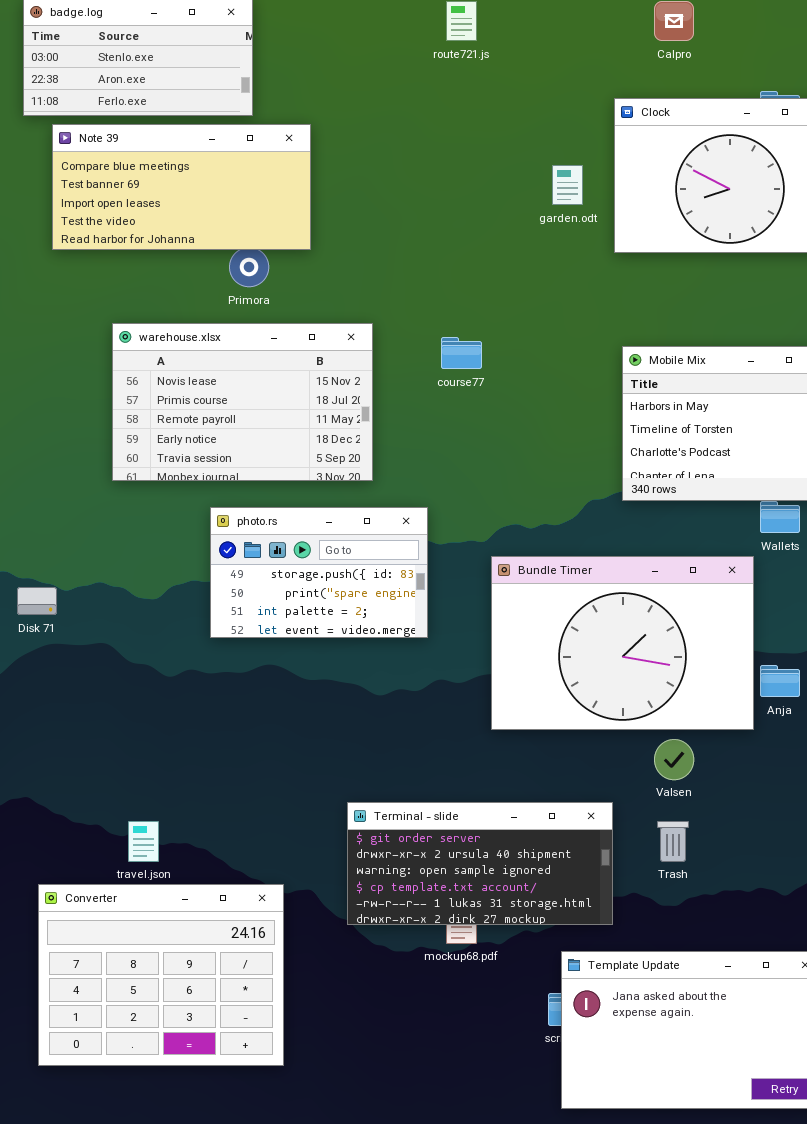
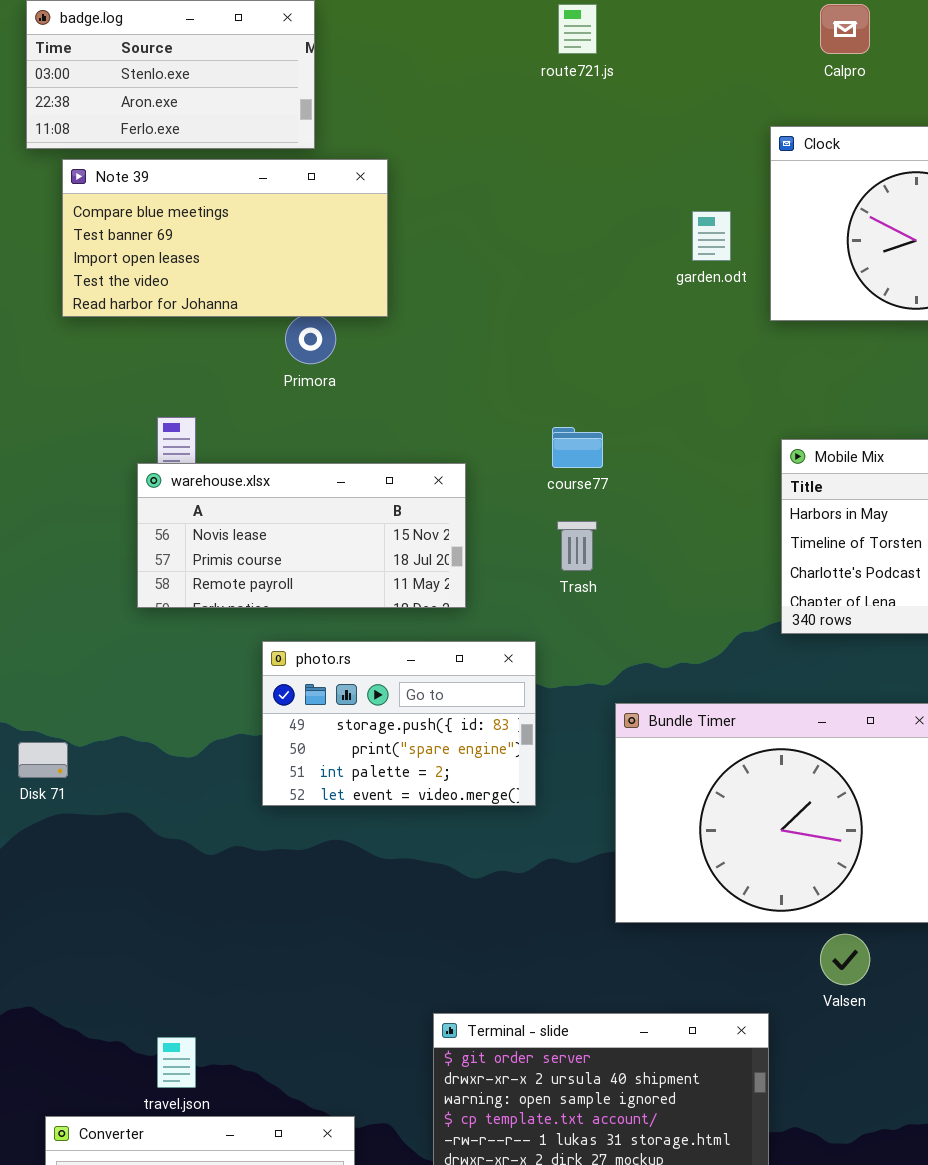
warehouse.xlsx: [112,323,373,481] -> [137,463,466,608], resized
Trash: [657,821,689,862] -> [557,521,597,571], moved

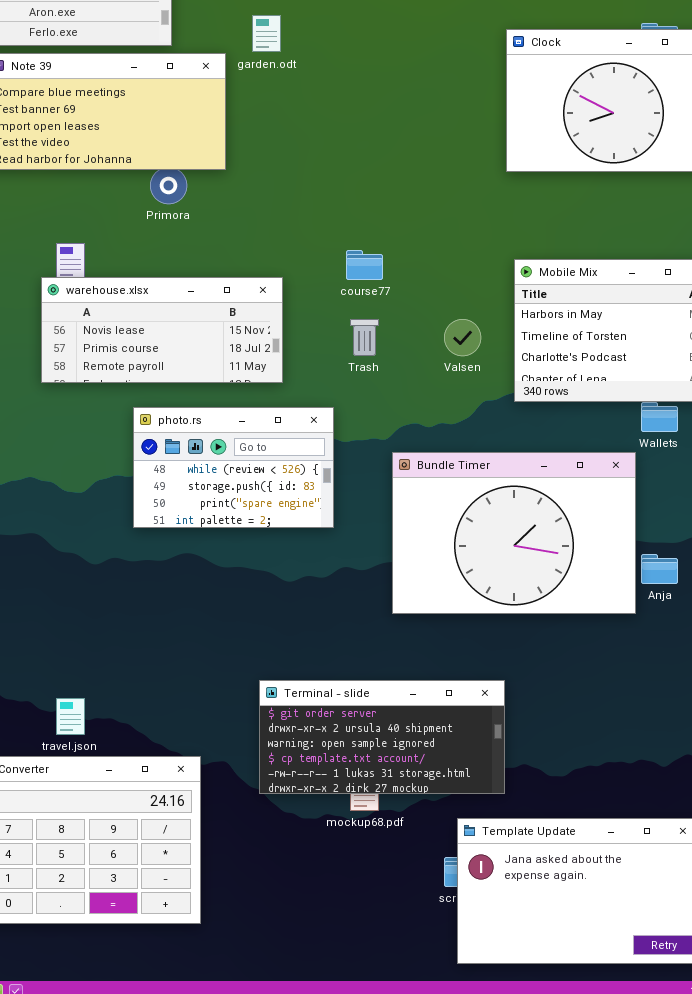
garden.odt: [692,211,731,261] -> [252,15,281,52], moved
photo.rs: [262,641,536,806] -> [133,407,334,528], scrolled up 1 row
Valsen: [820,934,870,985] -> [444,319,481,356], moved

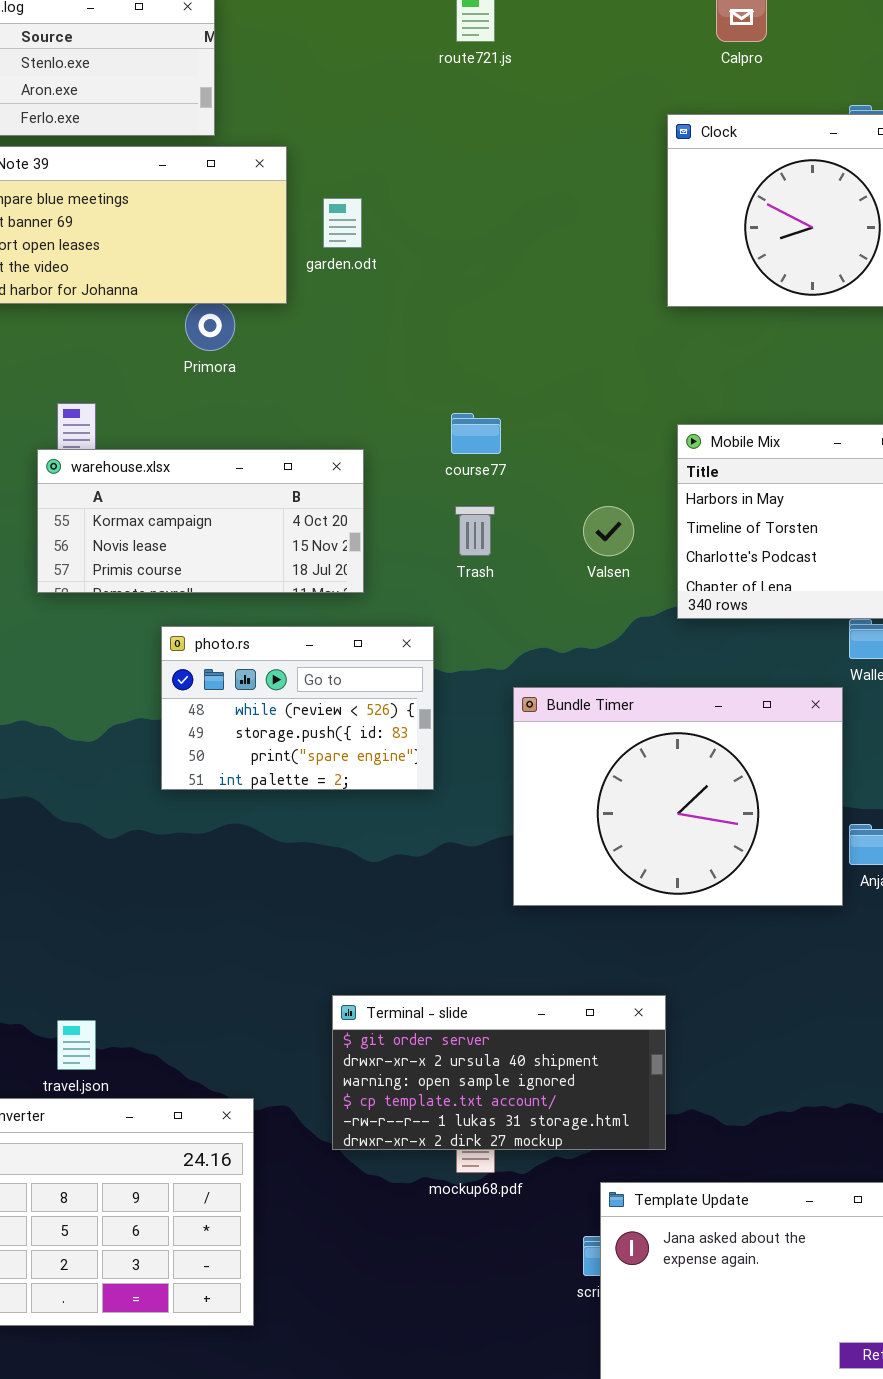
garden.odt: [252,15,281,52] -> [323,198,362,248], moved
warehouse.xlsx: [41,277,283,383] -> [37,449,364,593], scrolled up 1 row

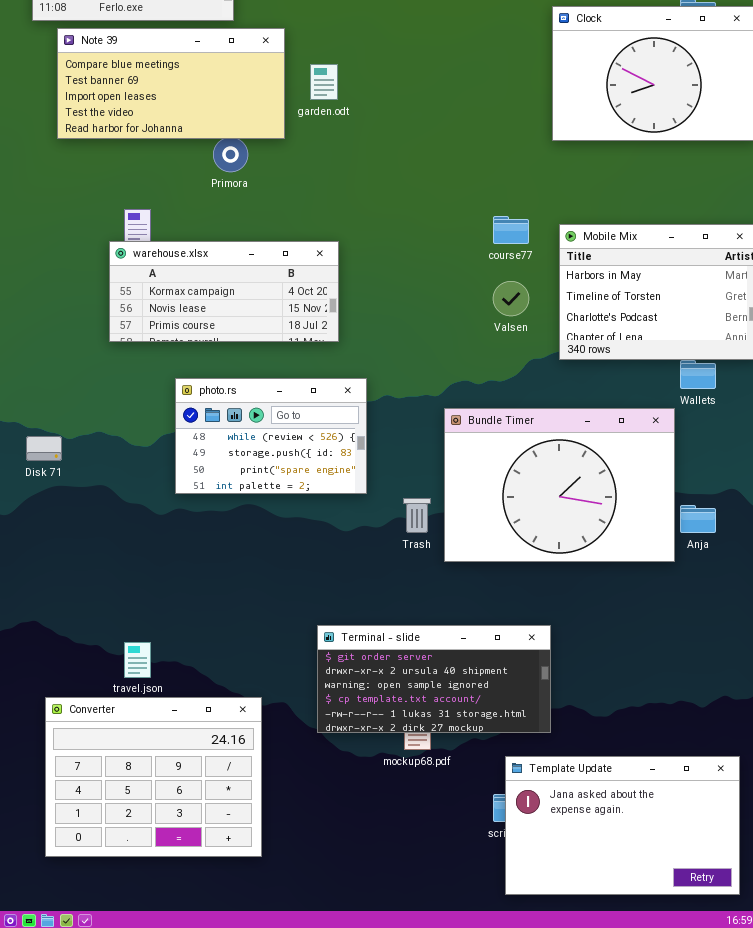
course77: [451,413,501,454] -> [493,216,529,244], moved
Trash: [455,506,495,556] -> [403,498,431,533], moved
photo.rs: [161,626,434,790] -> [175,378,367,494], moved

